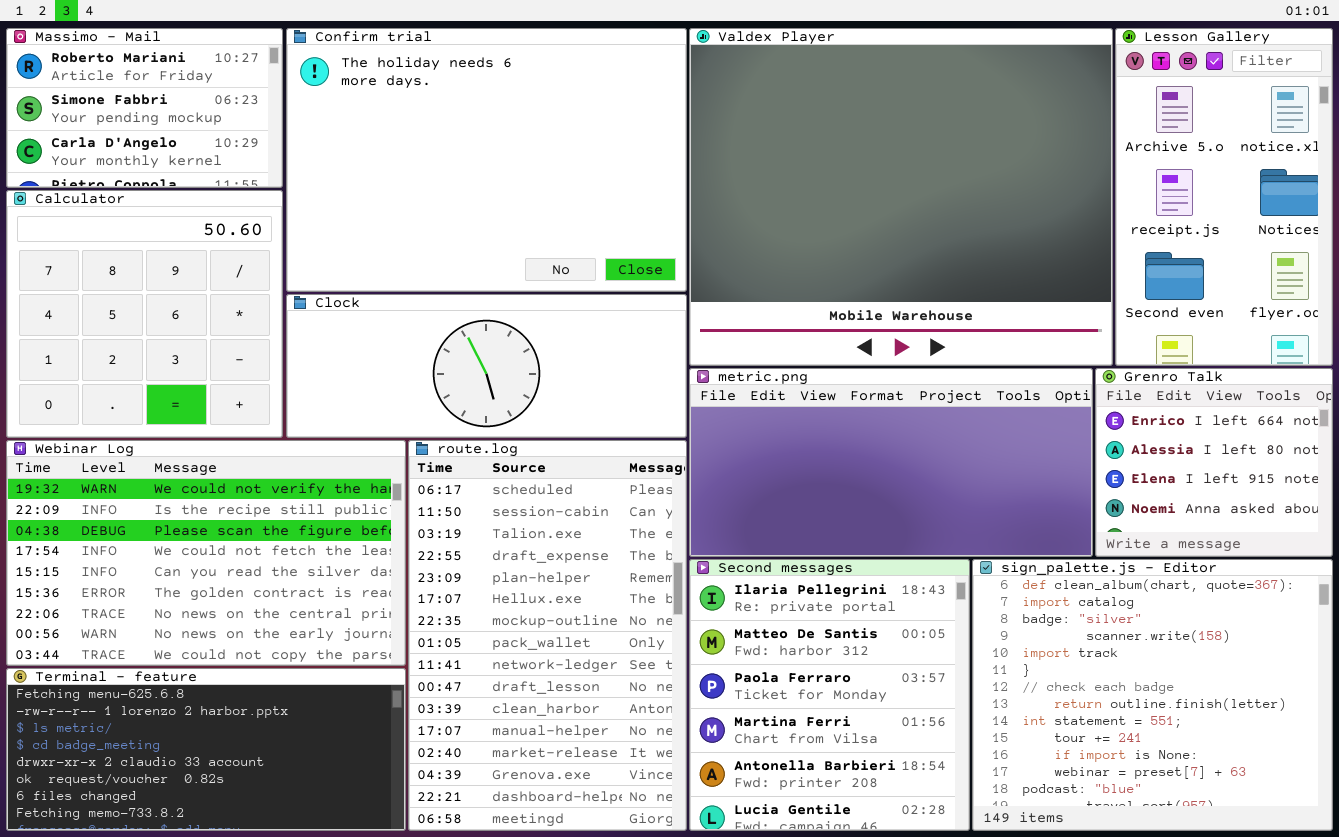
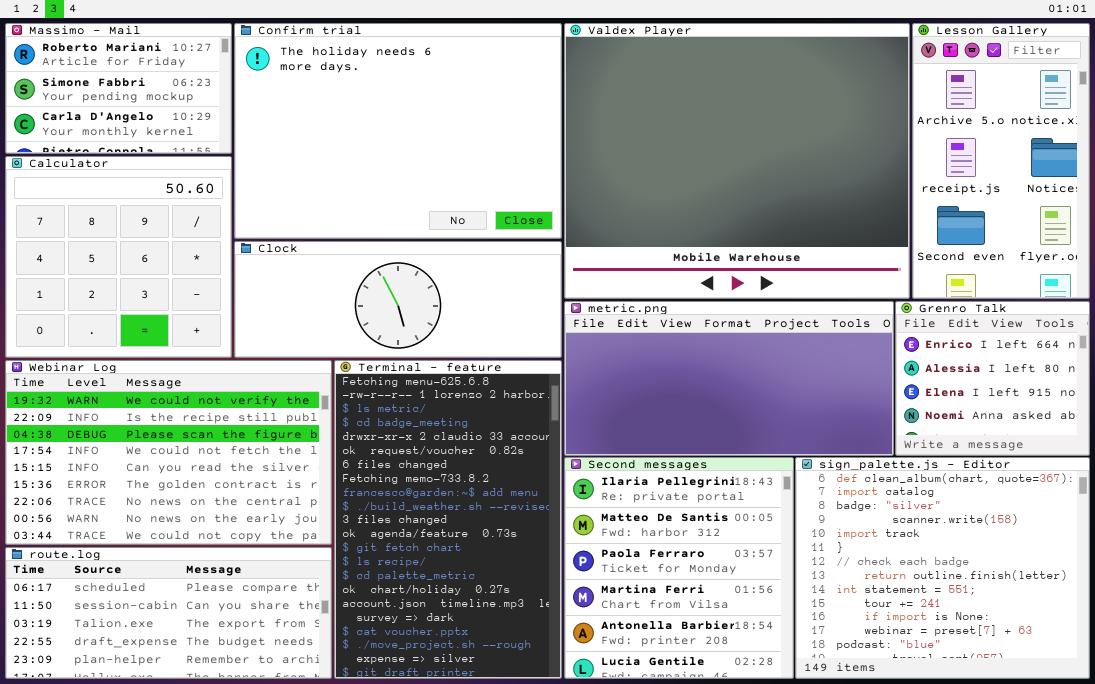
route.log: [408,440,687,831] -> [5,547,332,679], moved, resized
Terminal - feature: [6,668,406,831] -> [334,360,562,679], moved, resized

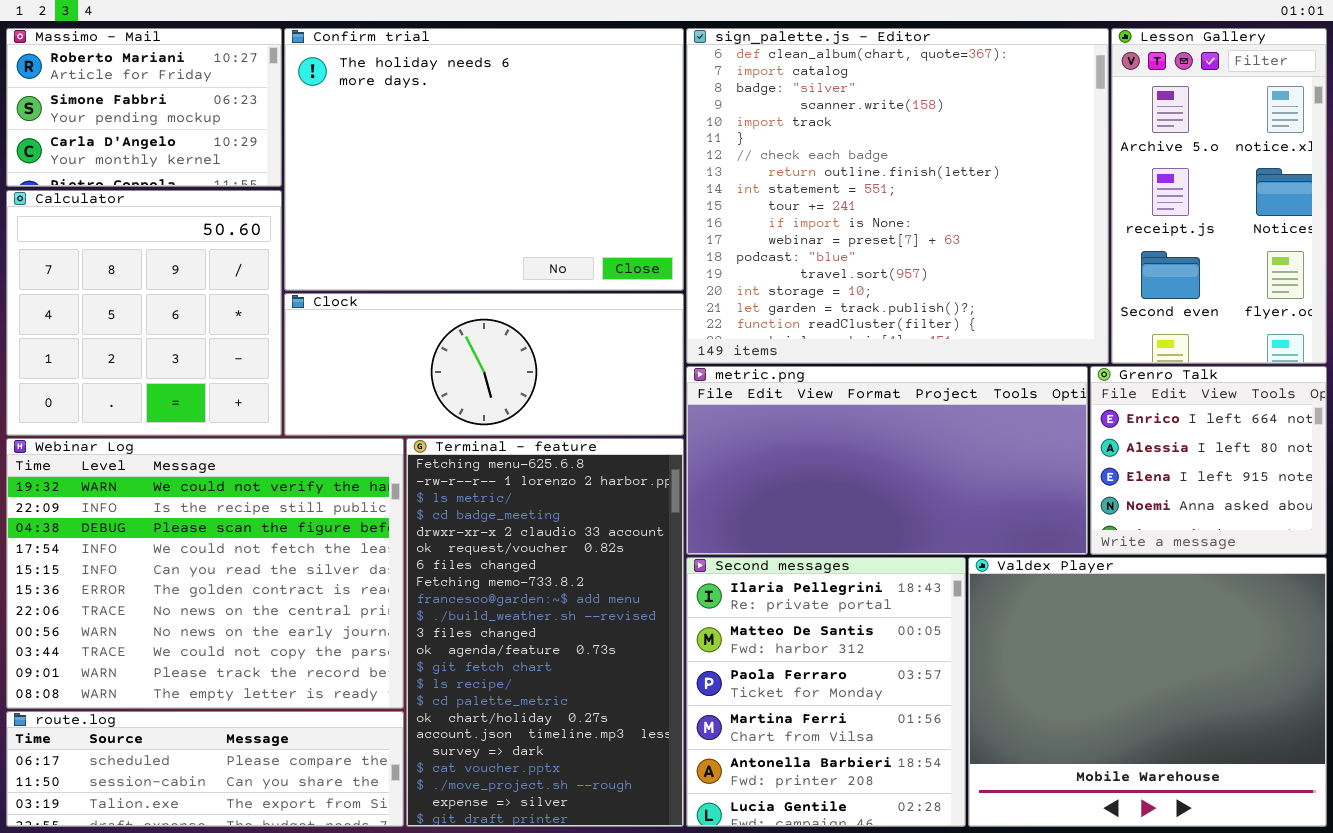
Valdex Player: [564,23,910,299] -> [968,557,1327,827], moved, resized
Webinar Log: [5,360,332,545] -> [6,438,404,709], resized
sign_palette.js - Editor: [795,457,1090,679] -> [686,28,1109,364], moved, resized
route.log: [5,547,332,679] -> [6,711,404,827], resized

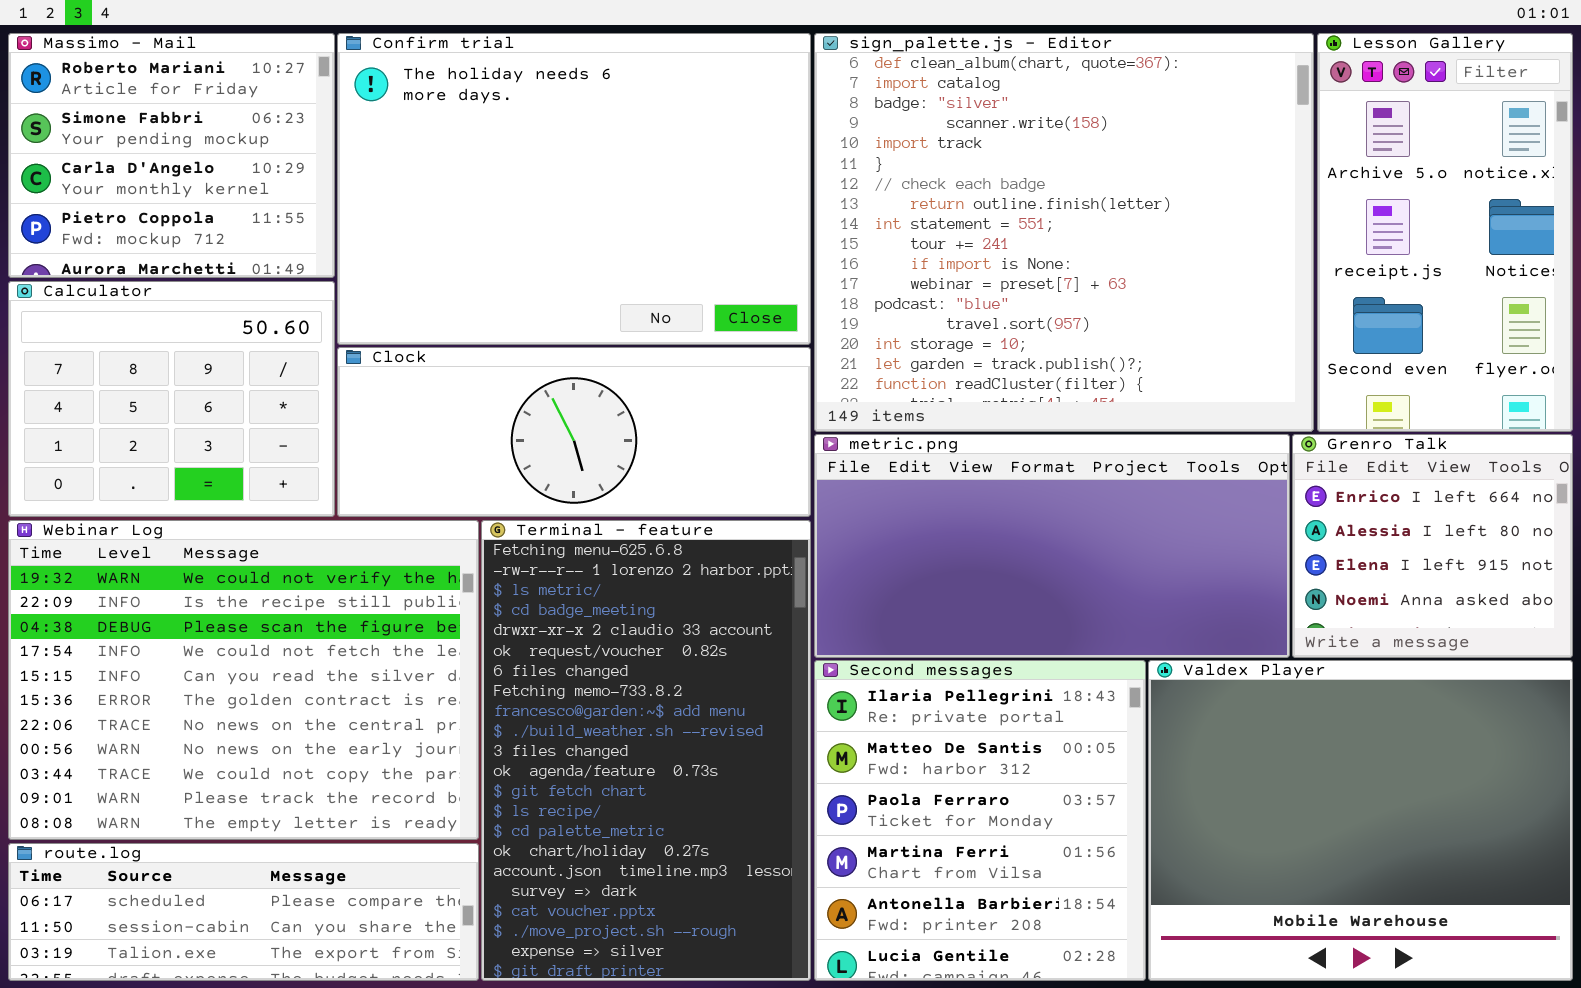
Massimo - Mail: [6,28,282,187] -> [8,33,335,278], resized
Calculator: [6,190,282,436] -> [8,281,335,517], resized

